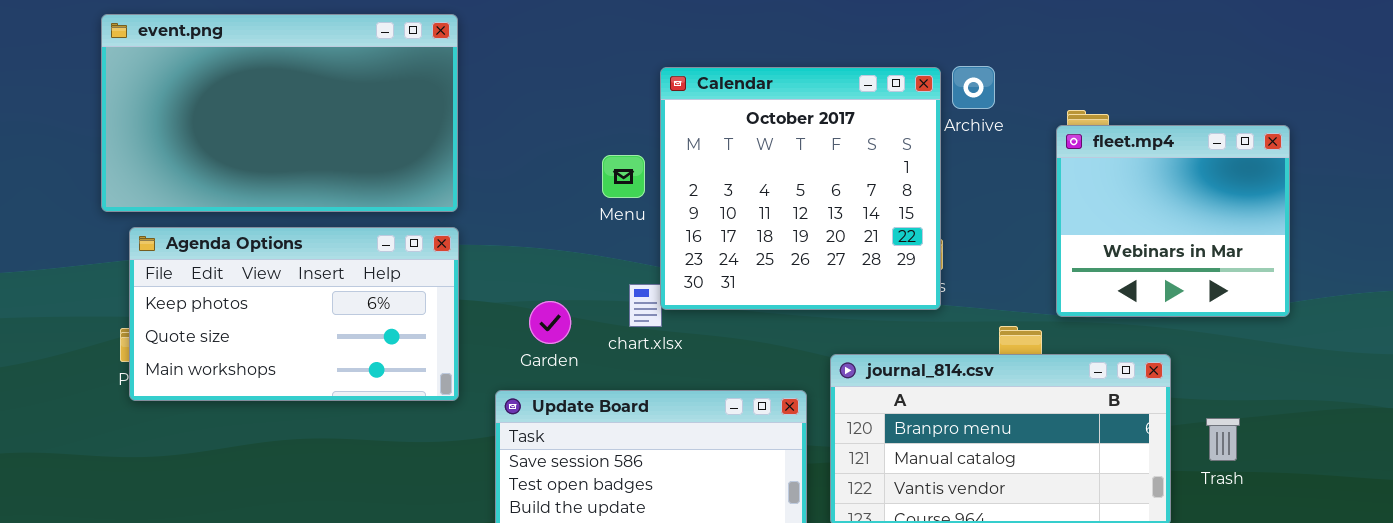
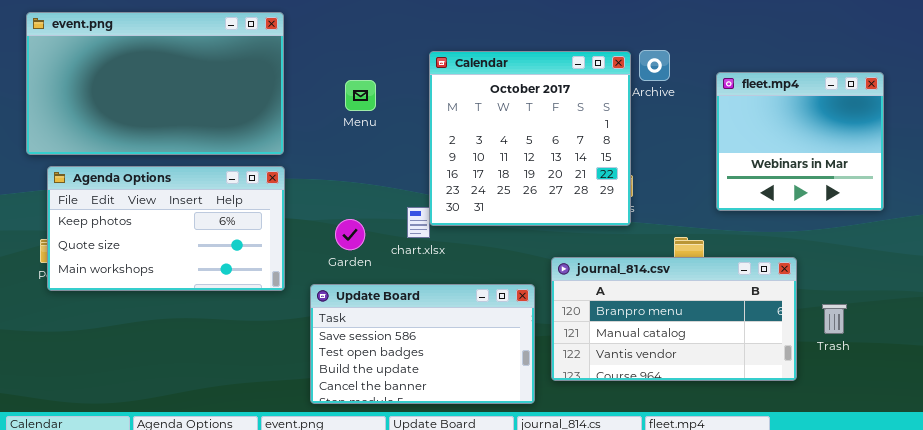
fleet.mp4: [1056,125,1290,317] -> [716,72,884,211], moved
Menu: [602,155,645,198] -> [345,80,376,111], moved

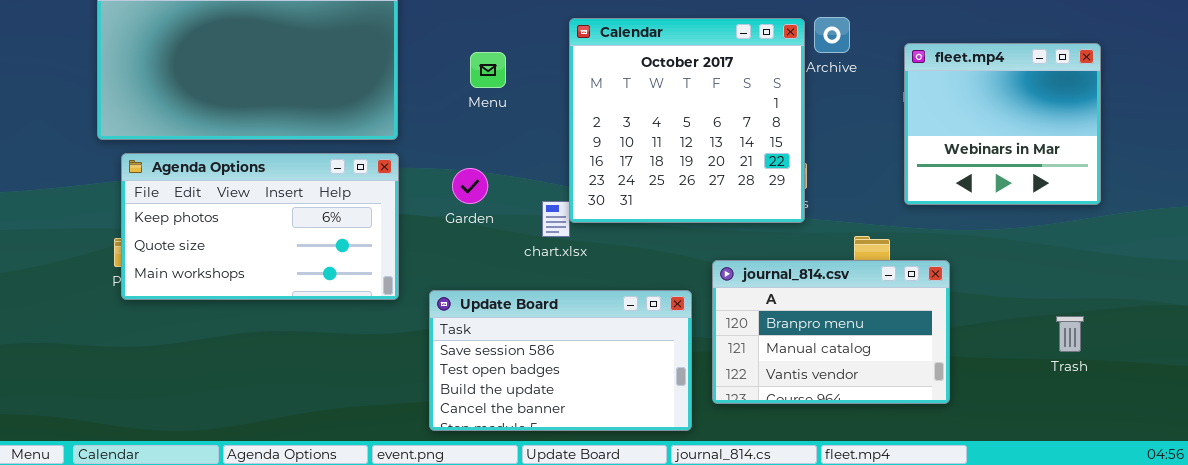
Garden: [335,219,365,250] -> [452,168,488,204], moved
journal_814.csv: [551,257,797,381] -> [712,260,950,404], resized
Trash: [822,304,847,334] -> [1056,316,1084,352], moved

